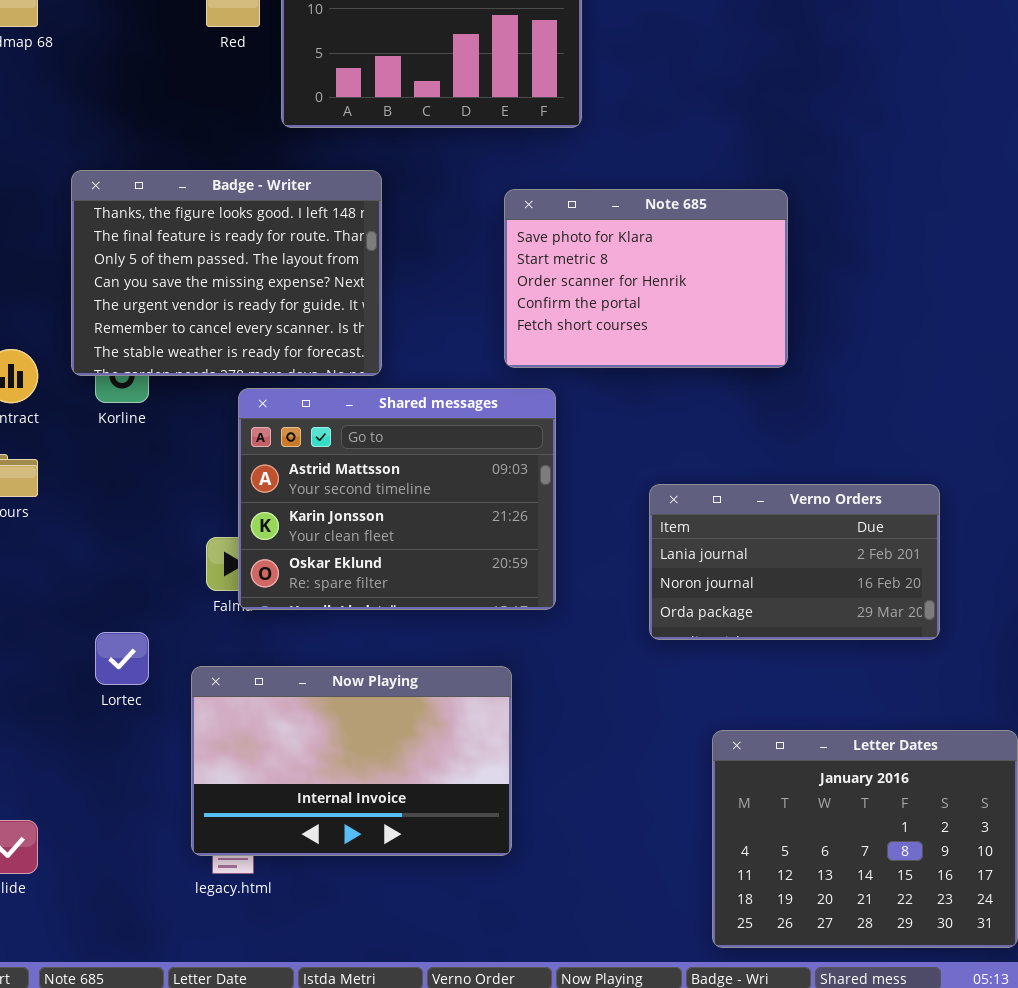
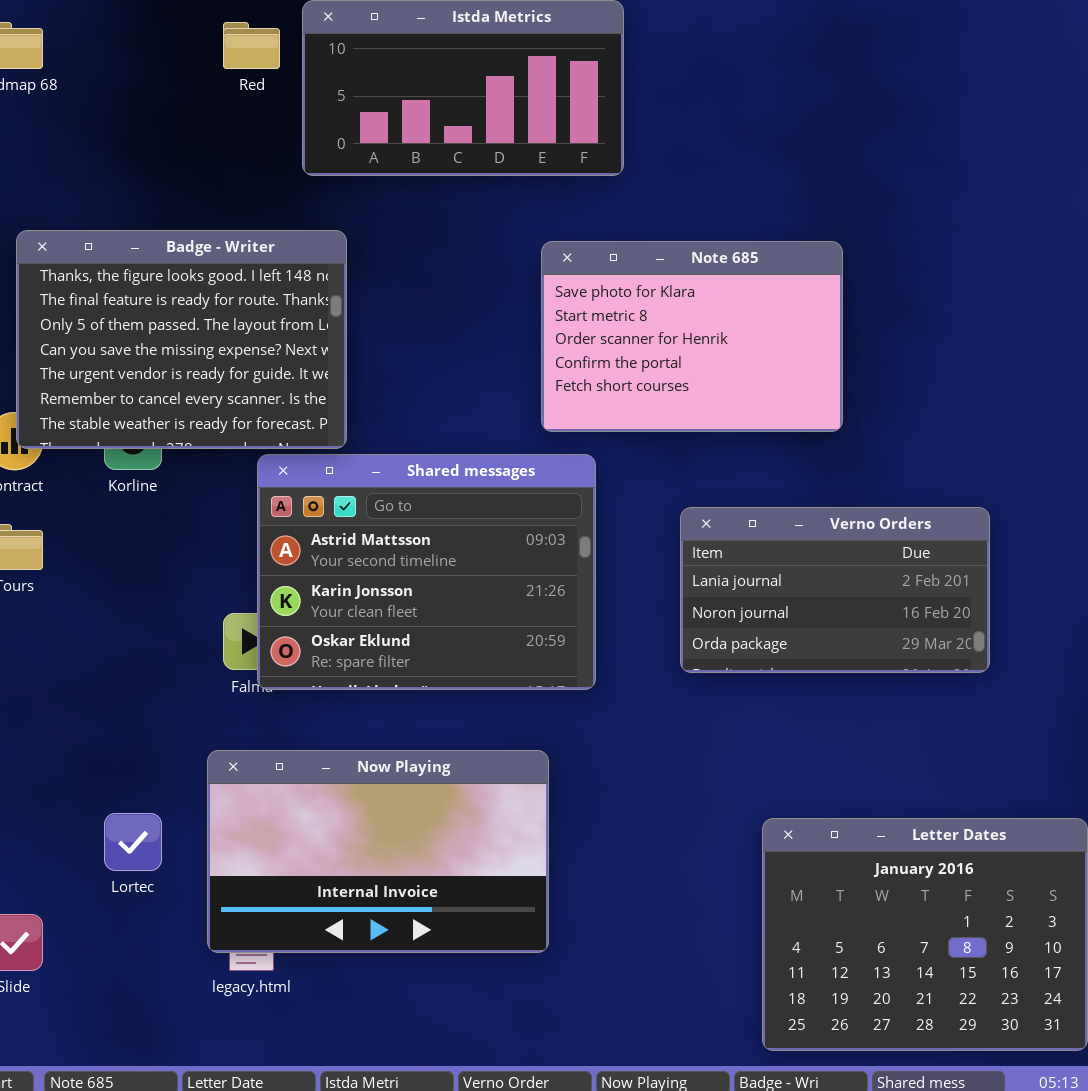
Badge - Writer: [71,170,382,376] -> [16,230,347,449], moved
Verno Orders: [649,484,940,640] -> [680,507,990,673], moved
Lortec: [95,632,149,685] -> [104,813,162,871], moved

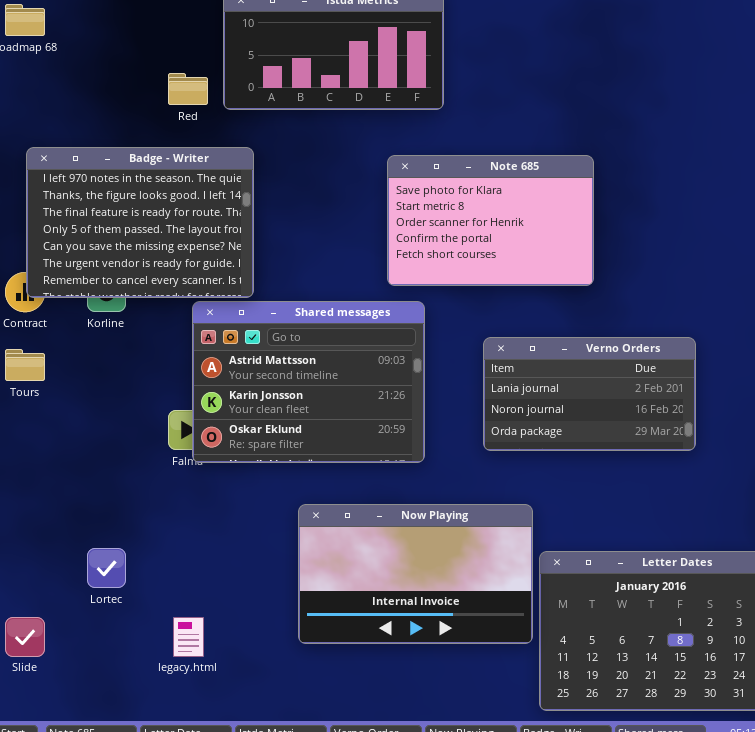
Red: [223,22,280,69] -> [168,73,208,105], moved
Badge - Writer: [16,230,347,449] -> [26,147,254,298], scrolled up 1 row
Now Playing: [207,750,549,953] -> [298,504,533,644], moved

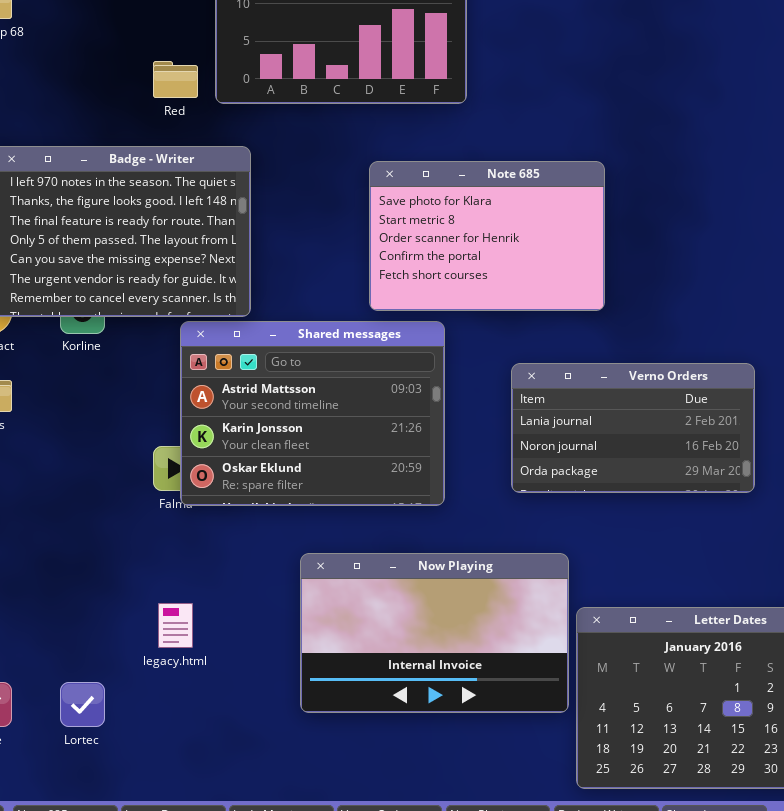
Note 685: [387,155,594,286] -> [369,161,605,311], moved
Lortec: [87,548,126,588] -> [60,682,105,727], moved
legacy.html: [173,617,204,657] -> [158,603,193,648], moved

